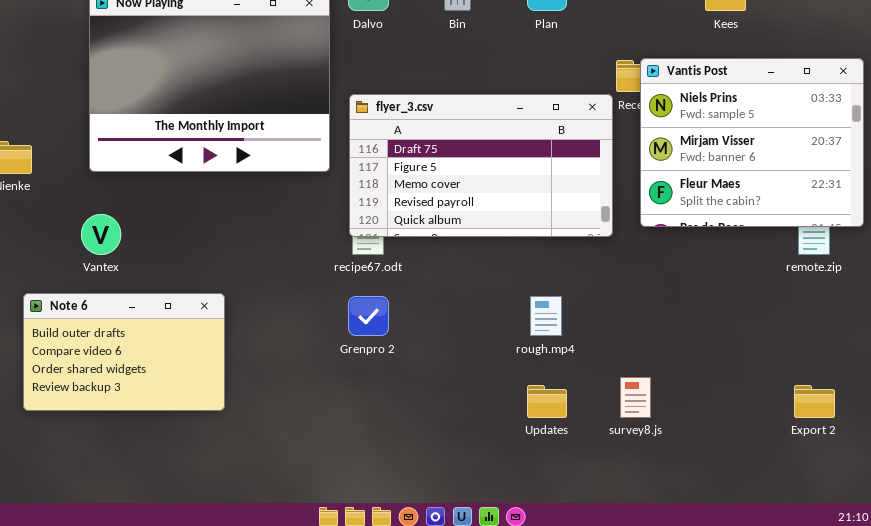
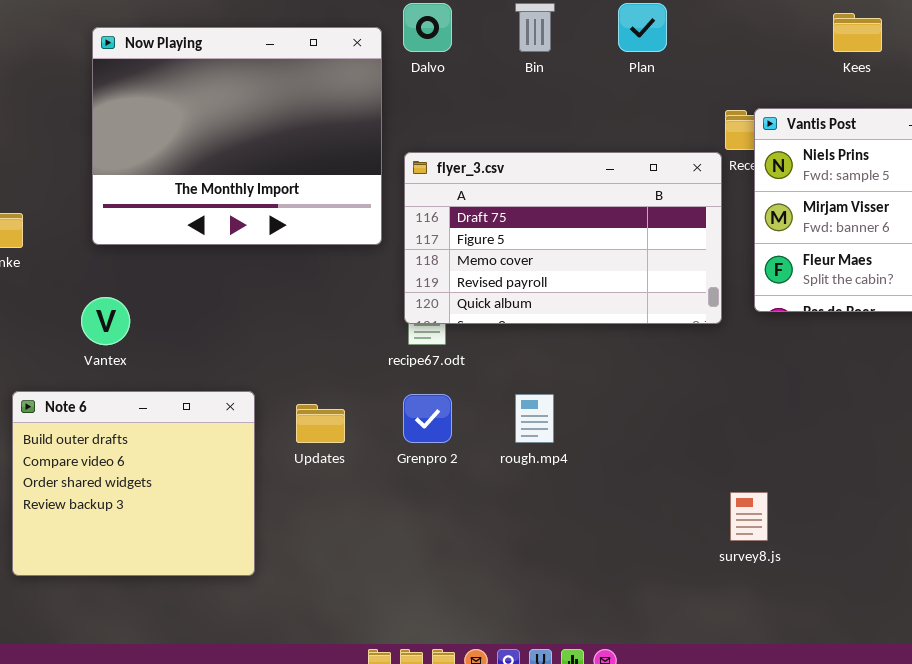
Note 6: [23,293,225,411] -> [12,391,255,576], resized
rough.mp4: [530,296,562,336] -> [515,394,554,443], moved
Updates: [527,385,567,418] -> [296,404,345,443], moved

